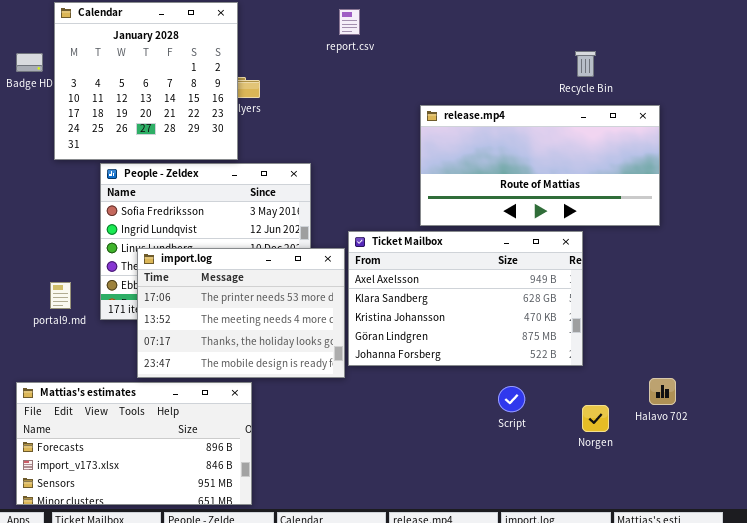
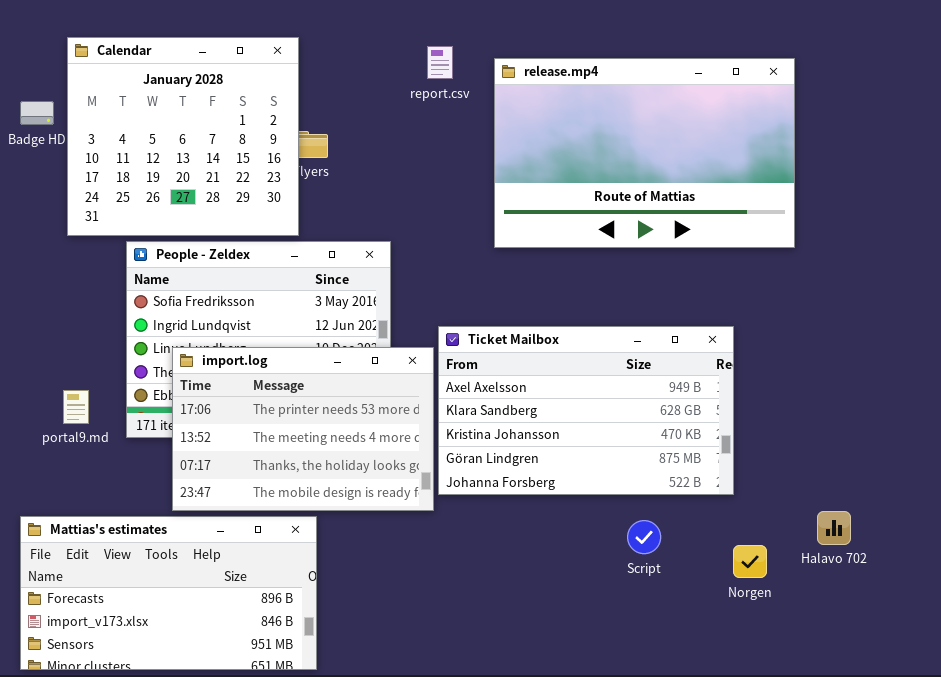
release.mp4: [420,105,660,226] -> [494,58,795,248], moved, resized

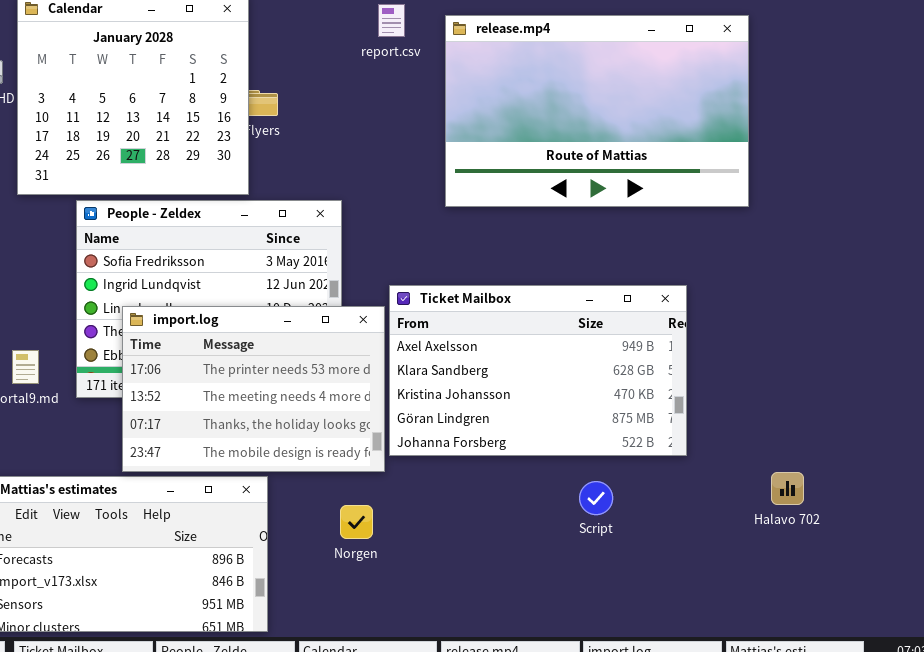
Norgen: [733,545,767,578] -> [340,505,373,539], moved

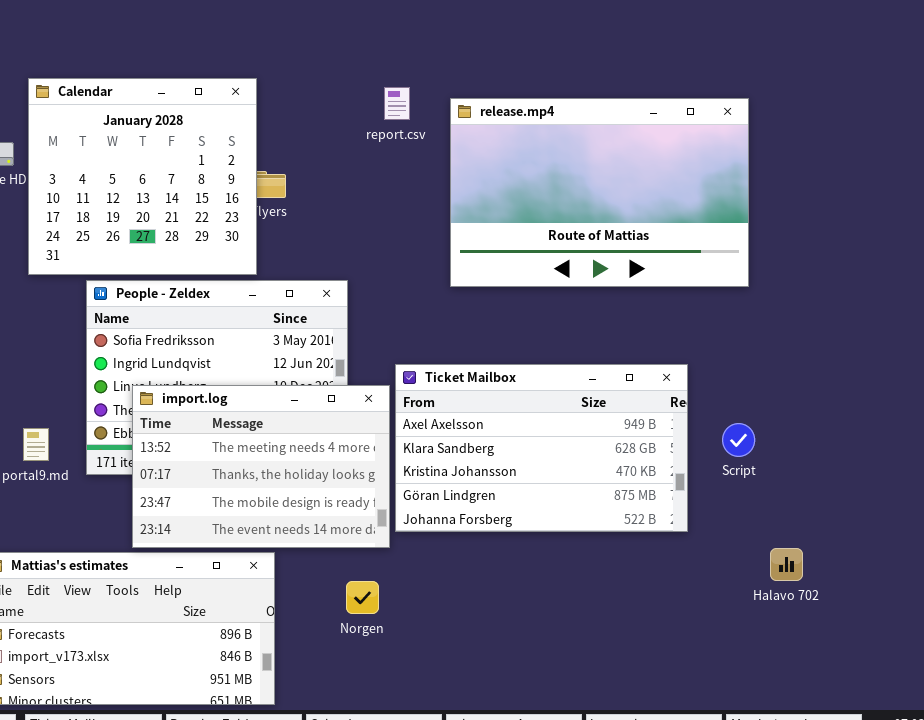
import.log: [122,306,385,472] -> [132,385,390,548], scrolled down 1 row
Script: [579,481,613,515] -> [722,423,755,457], moved

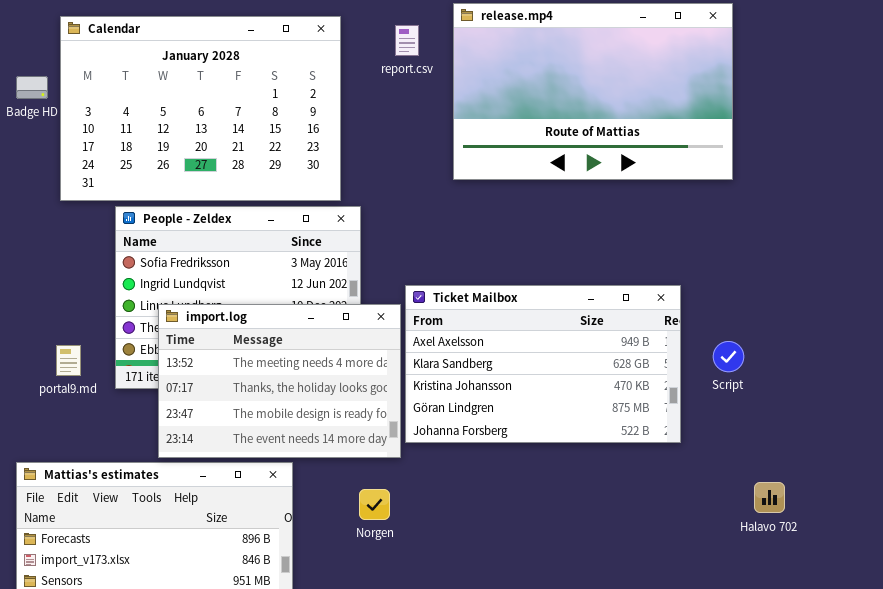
Calendar: [28,78,257,275] -> [60,16,341,201], resized
release.mp4: [450,98,749,287] -> [453,3,733,180], moved
Halavo 702: [770,548,803,581] -> [754,482,785,513], moved

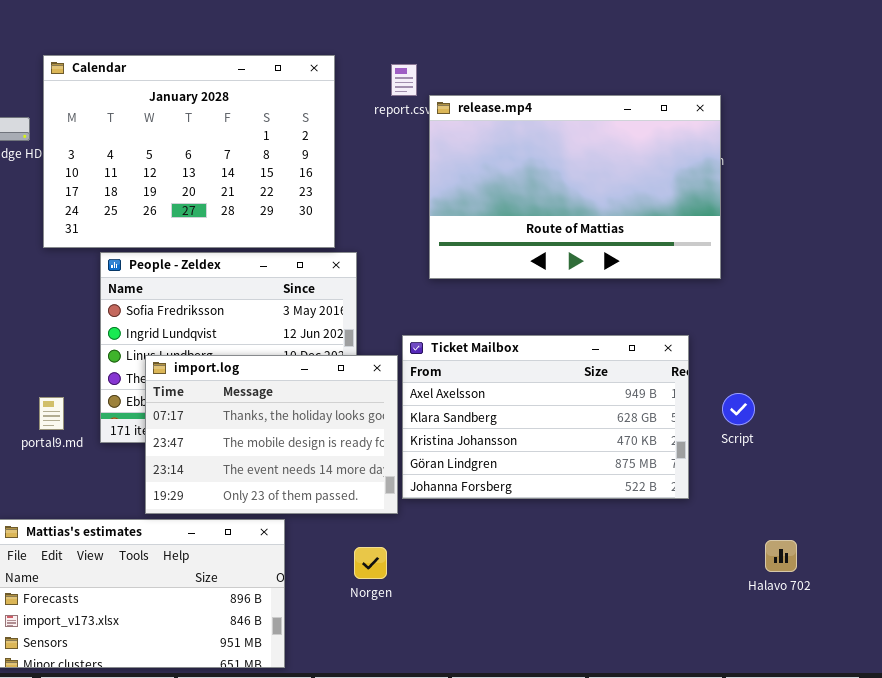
release.mp4: [453,3,733,180] -> [429,95,721,279], moved
import.log: [158,304,401,458] -> [145,355,398,514], scrolled down 1 row

